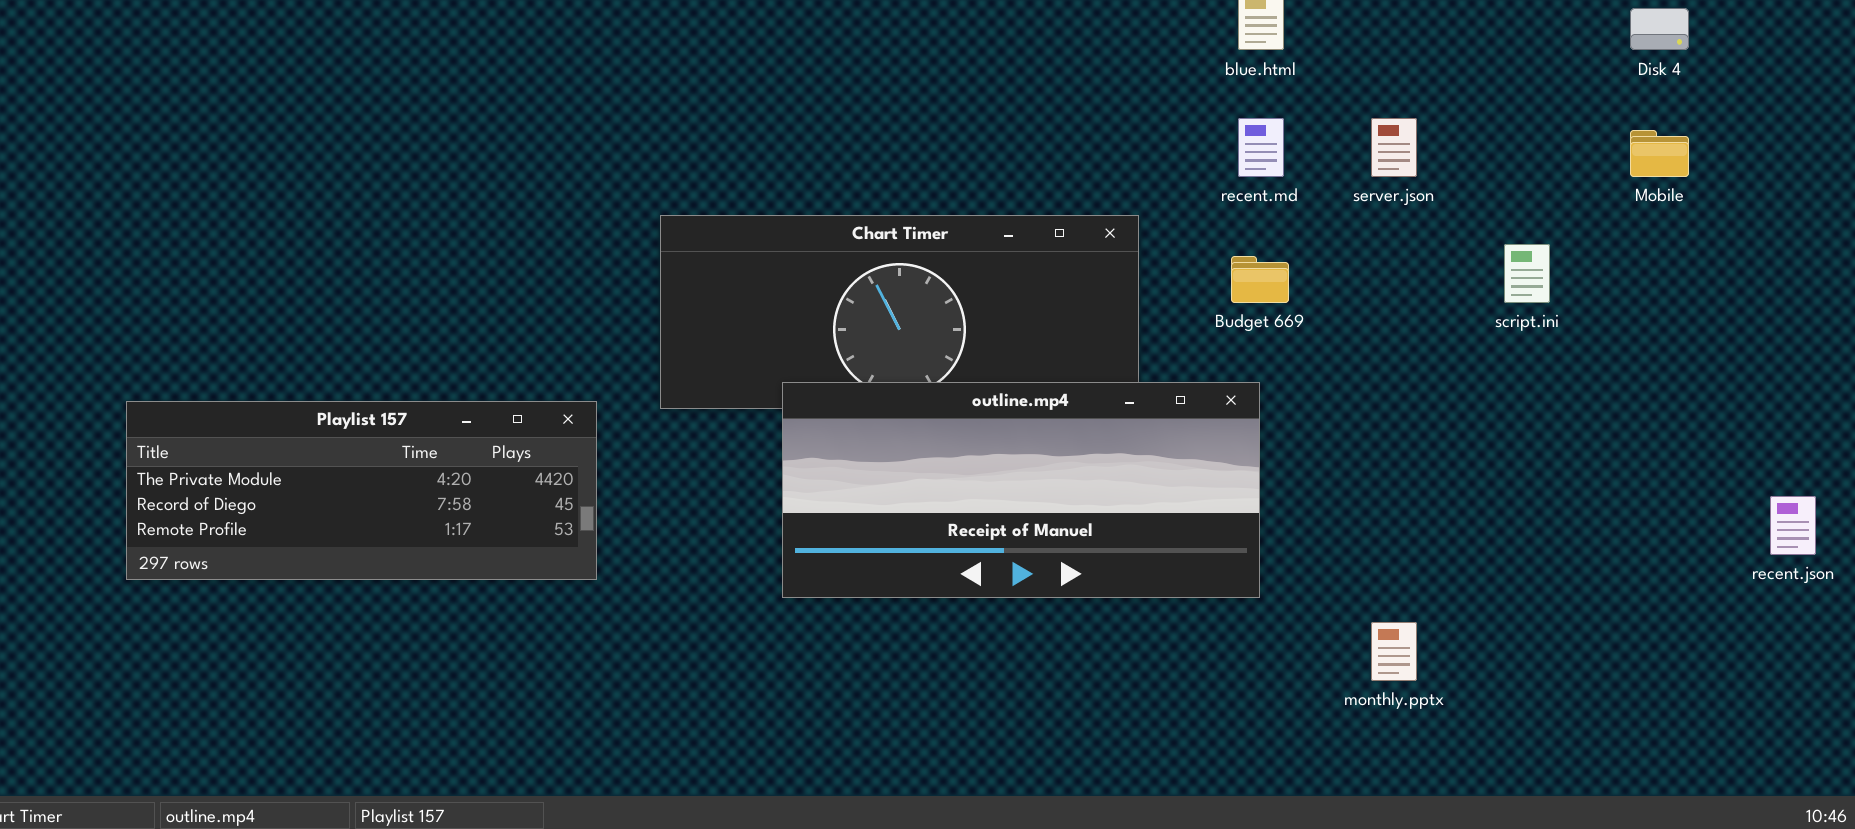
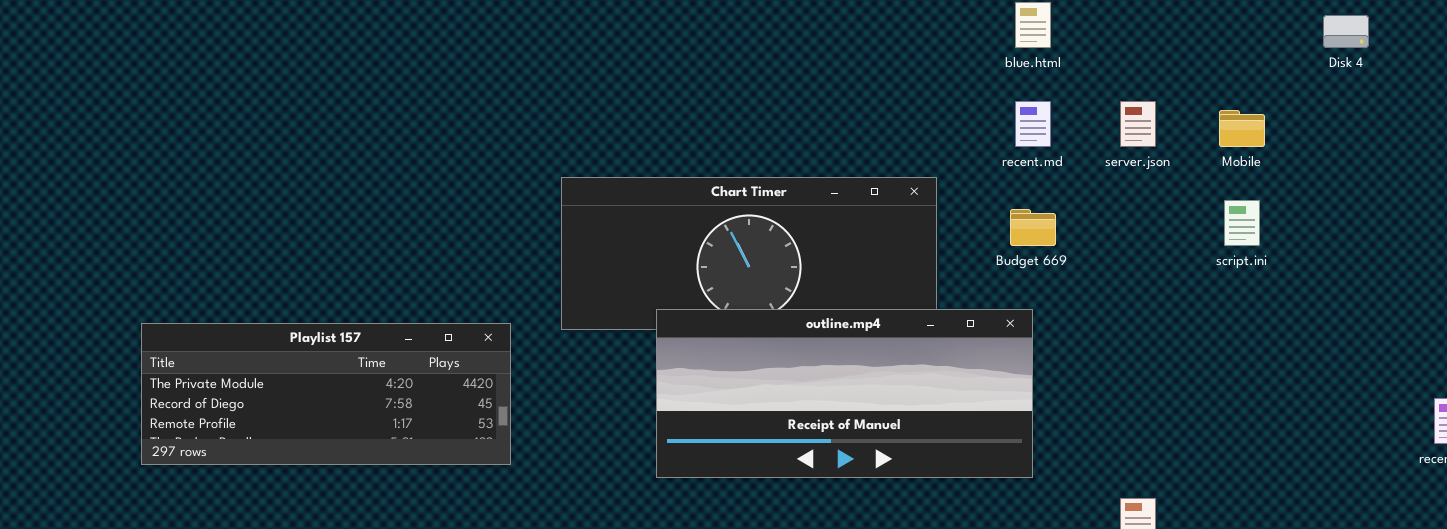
Mobile: [1630,130,1689,177] -> [1219,110,1265,147], moved

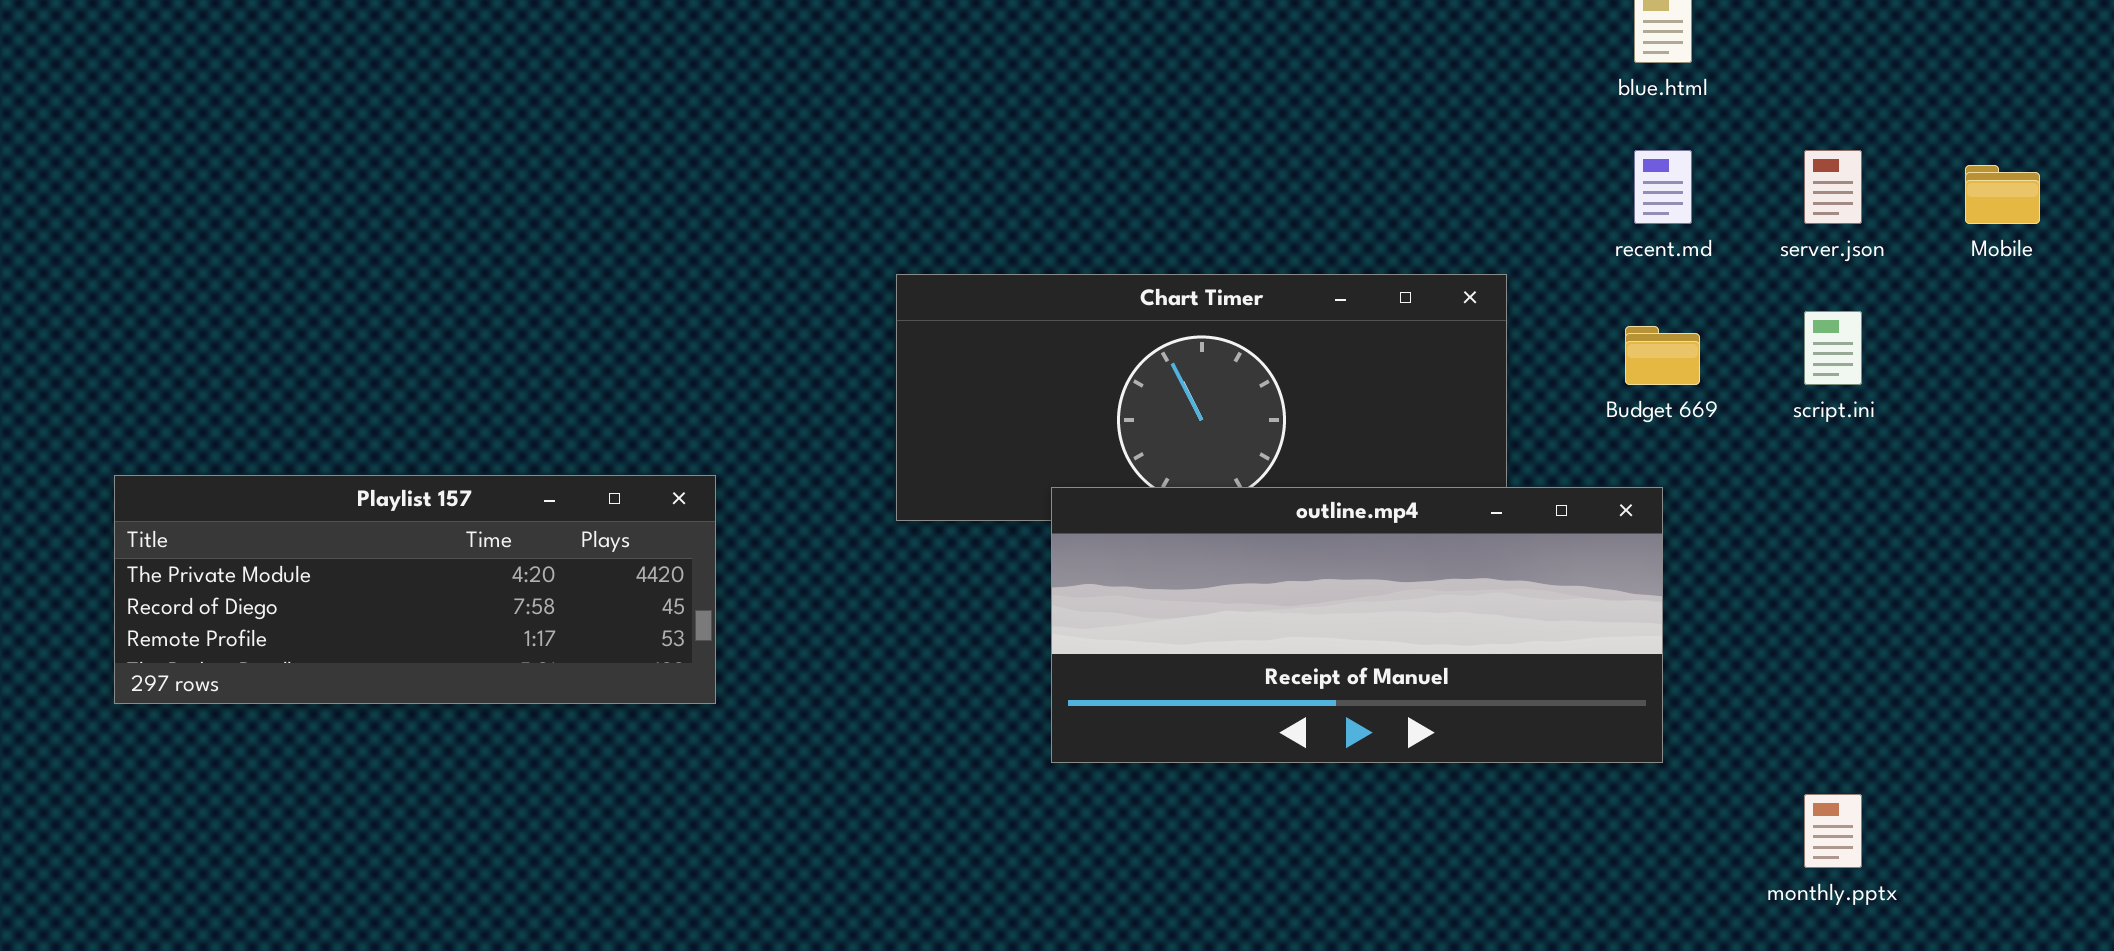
script.ini: [1224,200,1260,246] -> [1804,311,1862,385], moved
Playlist 157: [141,323,511,465] -> [114,475,716,704], moved

